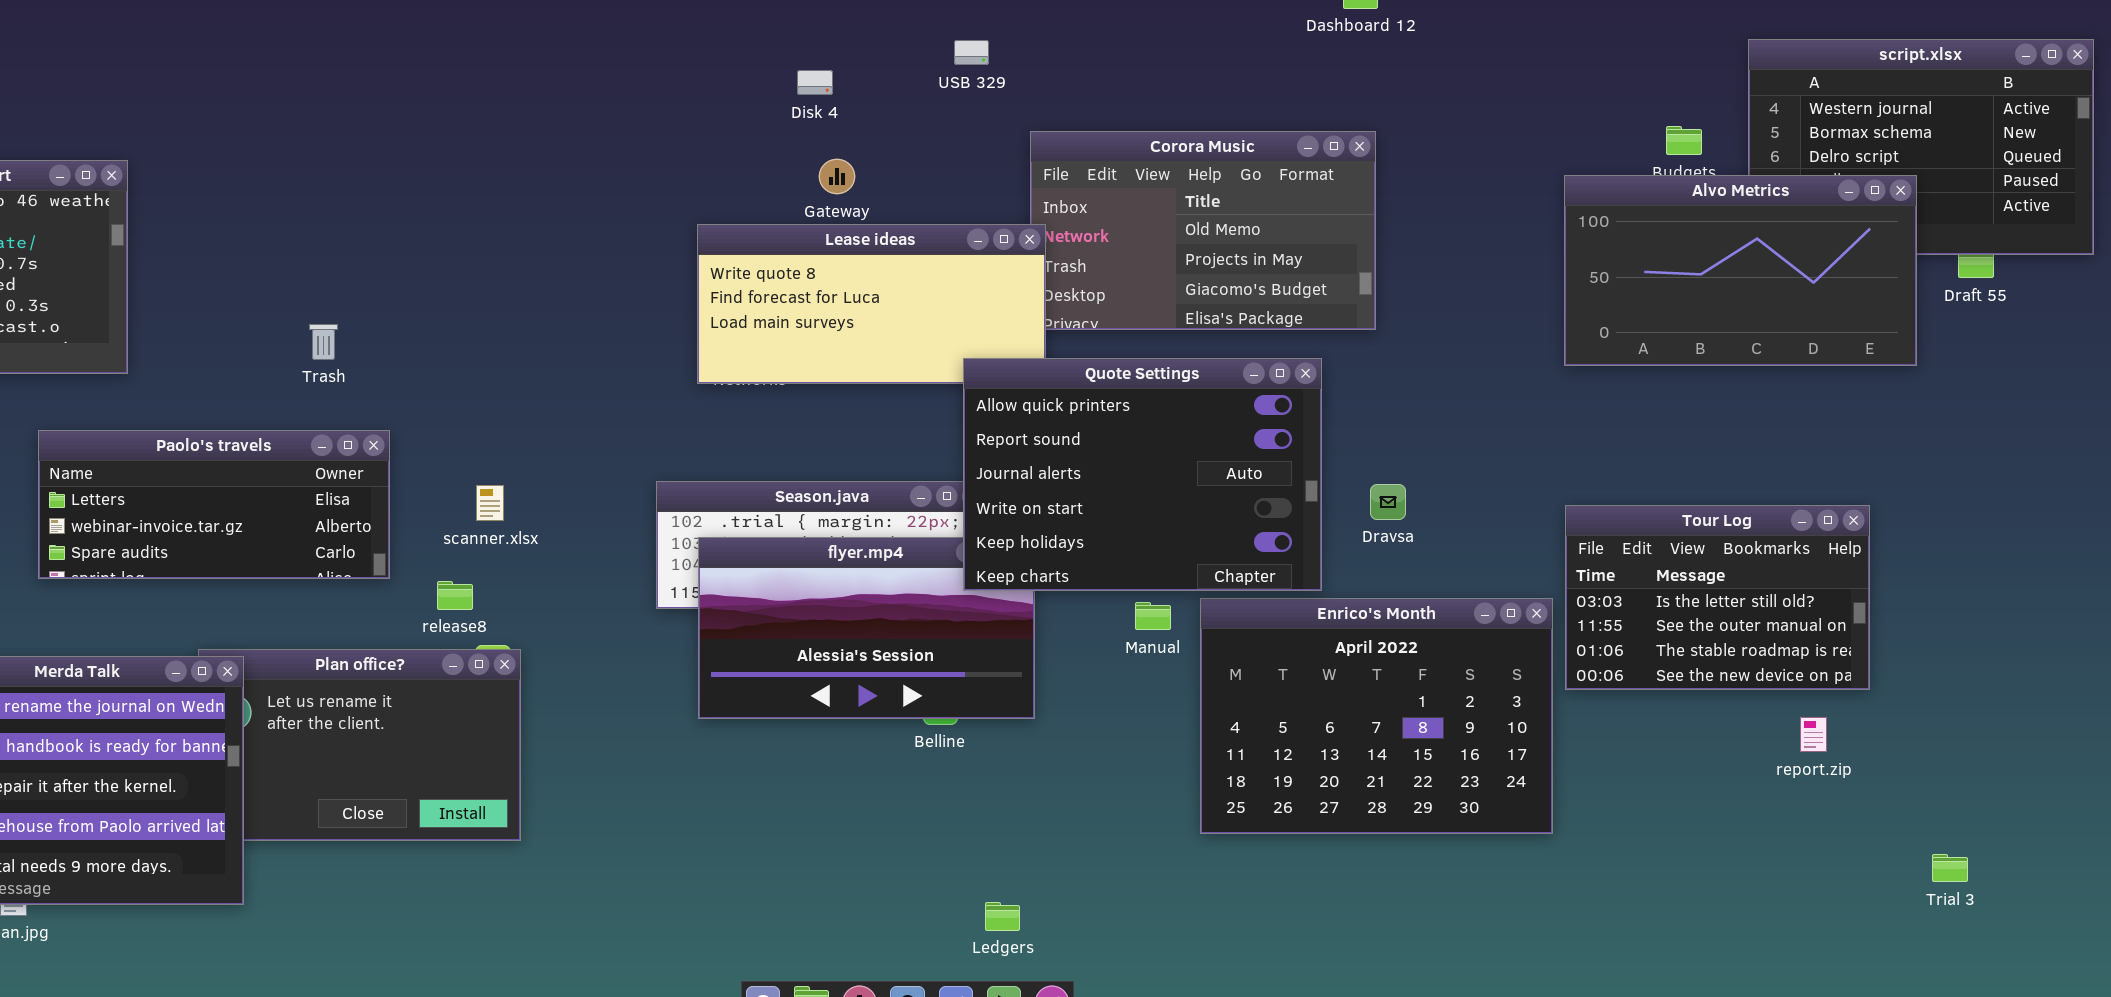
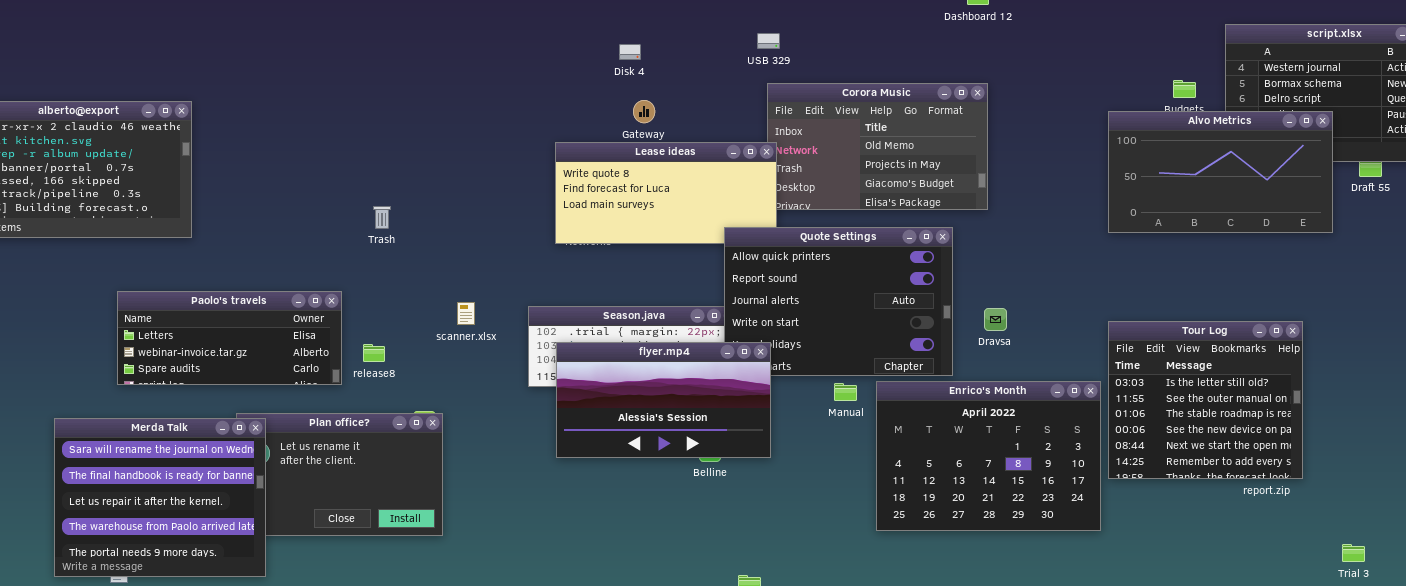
USB 329: [954,40,989,65] -> [757,33,780,49], moved
Trash: [309,324,338,360] -> [373,206,391,229], moved
Paolo's travels: [38,430,390,579] -> [117,291,342,385], moved
scanner.xlsx: [476,485,504,521] -> [457,302,475,325], moved
Tour Log: [1565,505,1870,690] -> [1108,321,1303,479], resized
flyer.mp4: [698,537,1035,719] -> [556,342,771,458], raised
release8: [437,581,473,610] -> [363,344,385,362], moved

